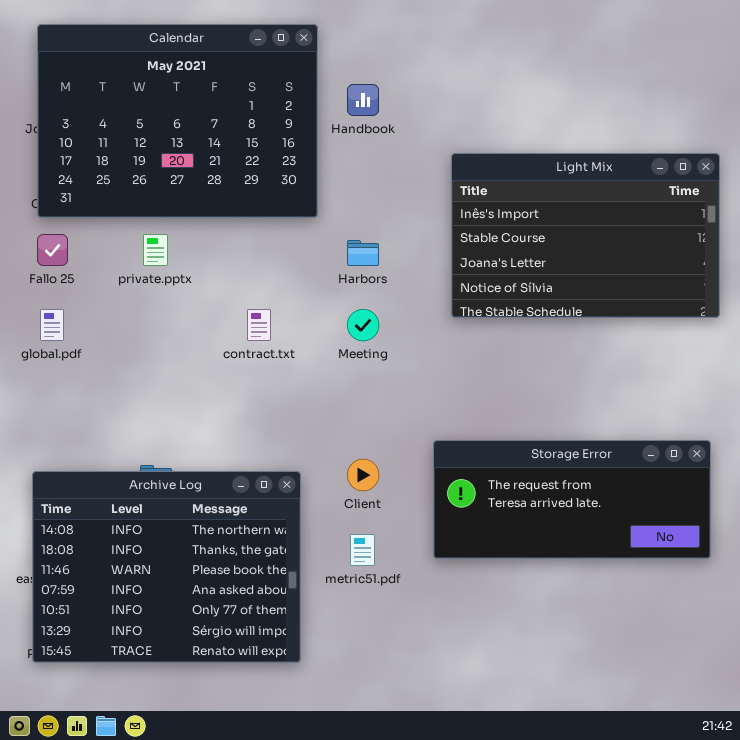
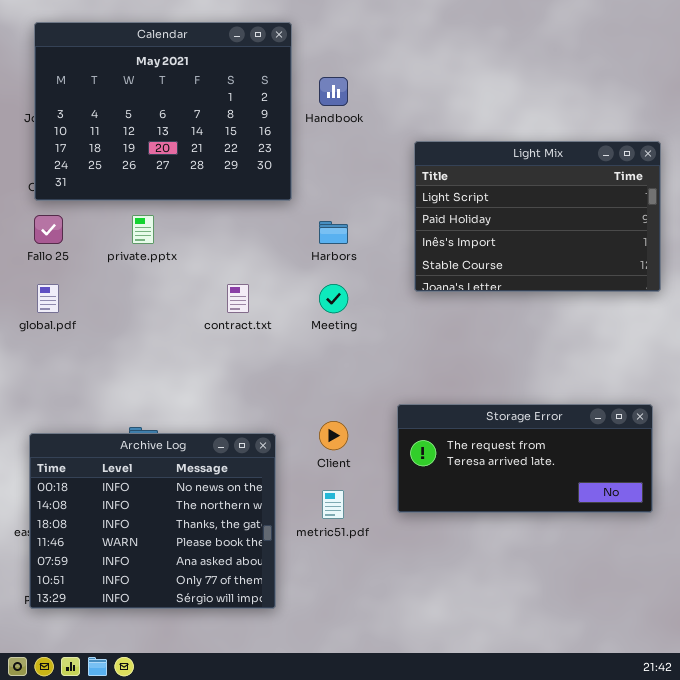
Light Mix: [451,153,720,318] -> [414,141,661,292], scrolled up 2 rows
Archive Log: [32,471,301,663] -> [29,433,276,609], scrolled up 1 row

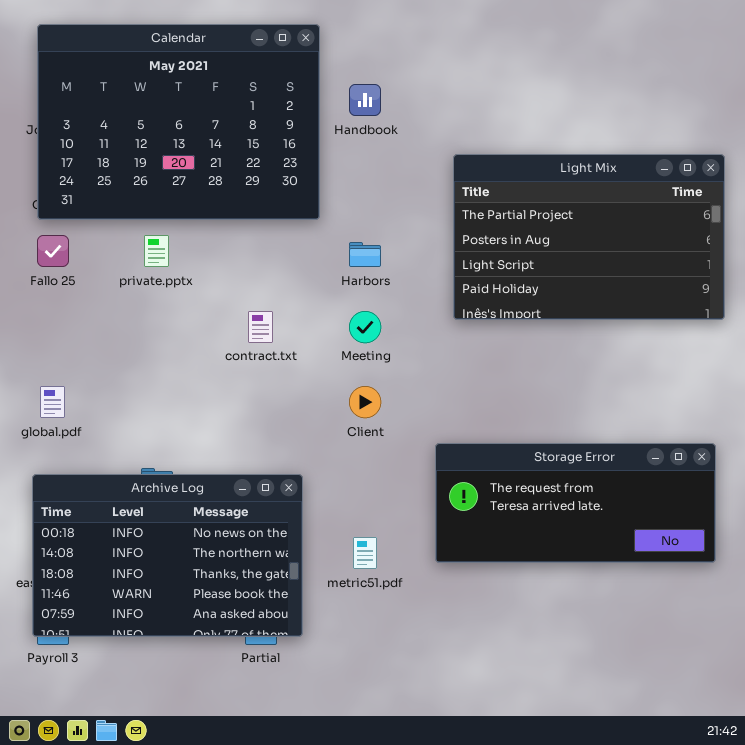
Light Mix: [414,141,661,292] -> [453,154,725,320], scrolled up 2 rows
global.pdf: [37,284,59,313] -> [40,386,65,418], moved
Client: [319,421,348,450] -> [349,386,381,418], moved
Archive Log: [29,433,276,609] -> [32,474,303,637], resized

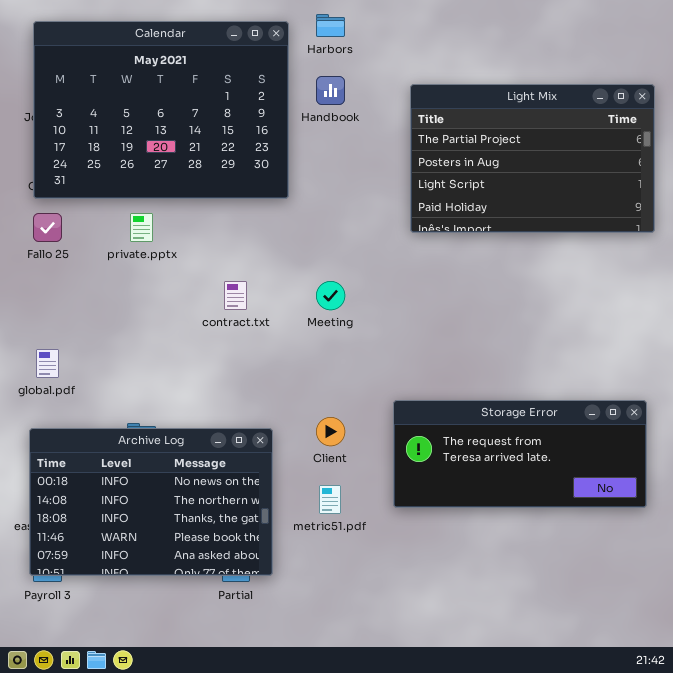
Light Mix: [453,154,725,320] -> [410,84,655,233], moved
Harbors: [349,242,381,267] -> [316,14,345,37], moved
Client: [349,386,381,418] -> [316,417,345,446], moved

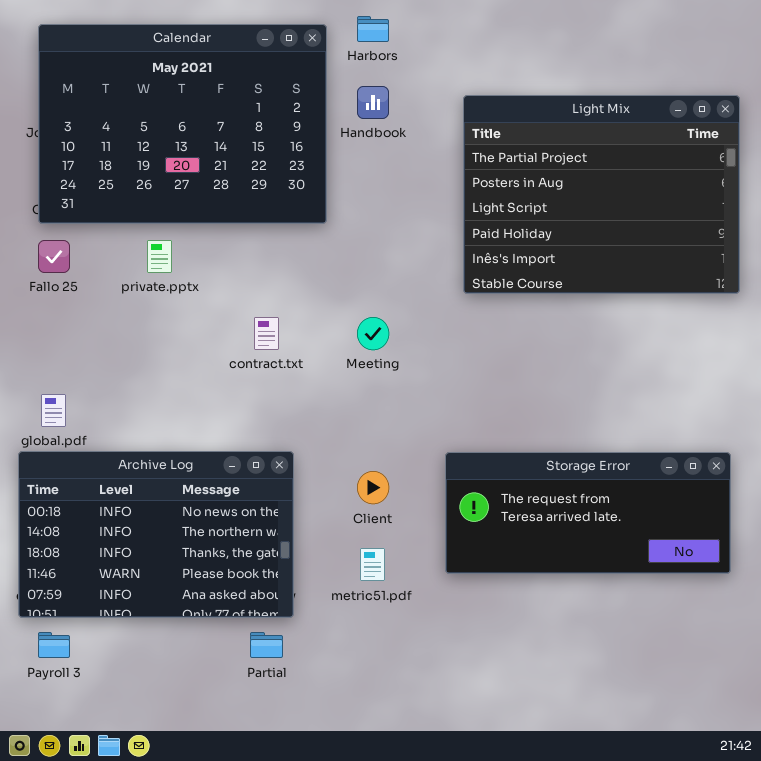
Light Mix: [410,84,655,233] -> [463,95,740,294], resized
Archive Log: [29,428,273,576] -> [18,451,294,618], moved

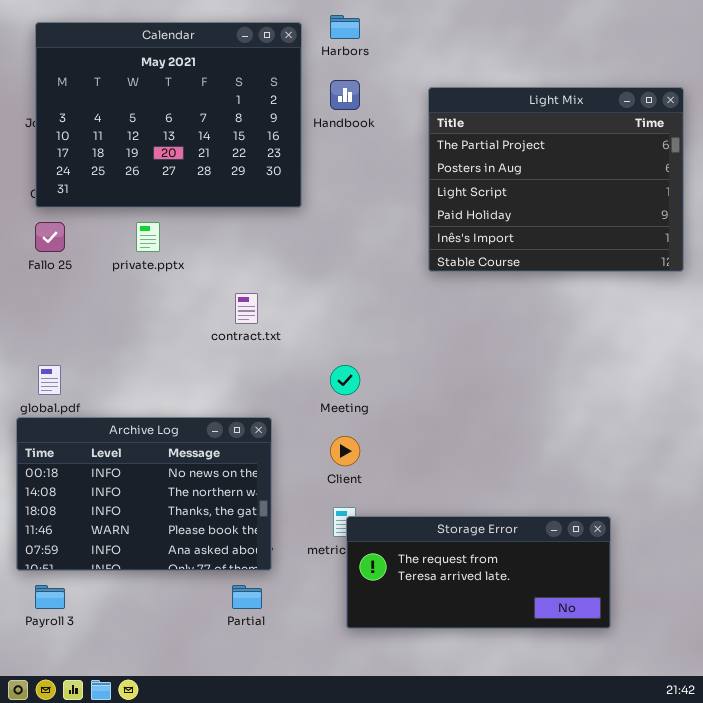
Meeting: [357,317,389,350] -> [330,365,360,395], moved
Storage Error: [445,452,731,574] -> [346,516,611,629], moved

